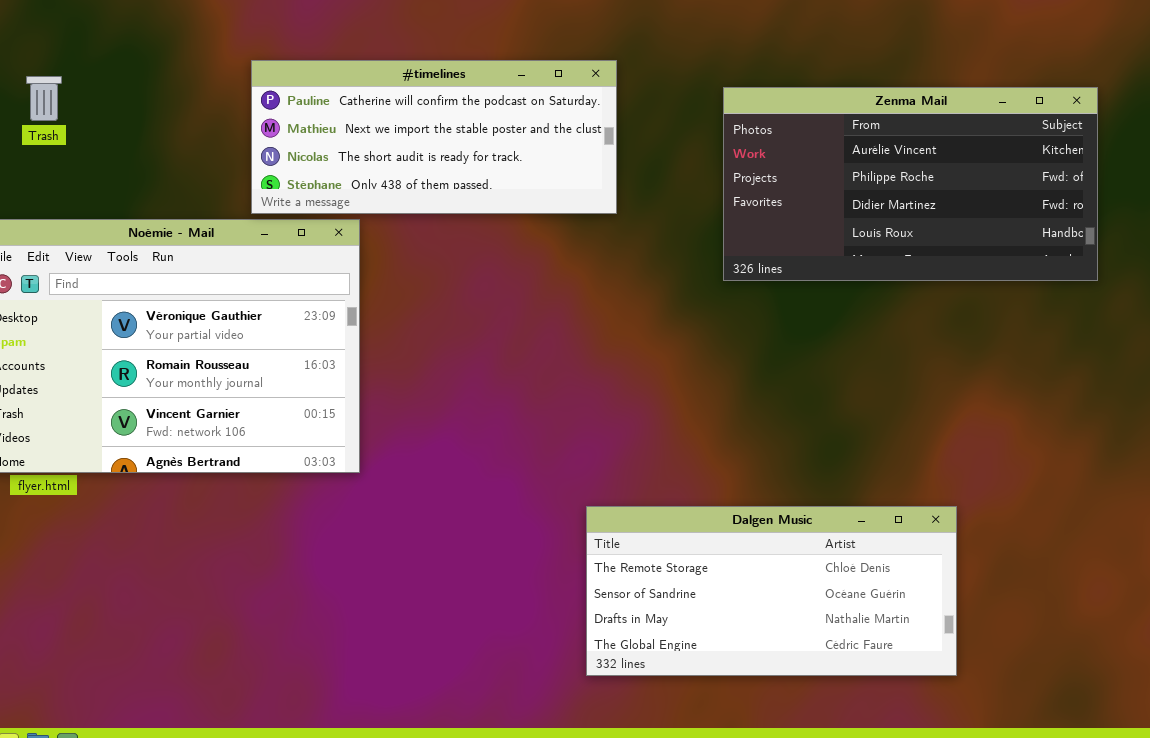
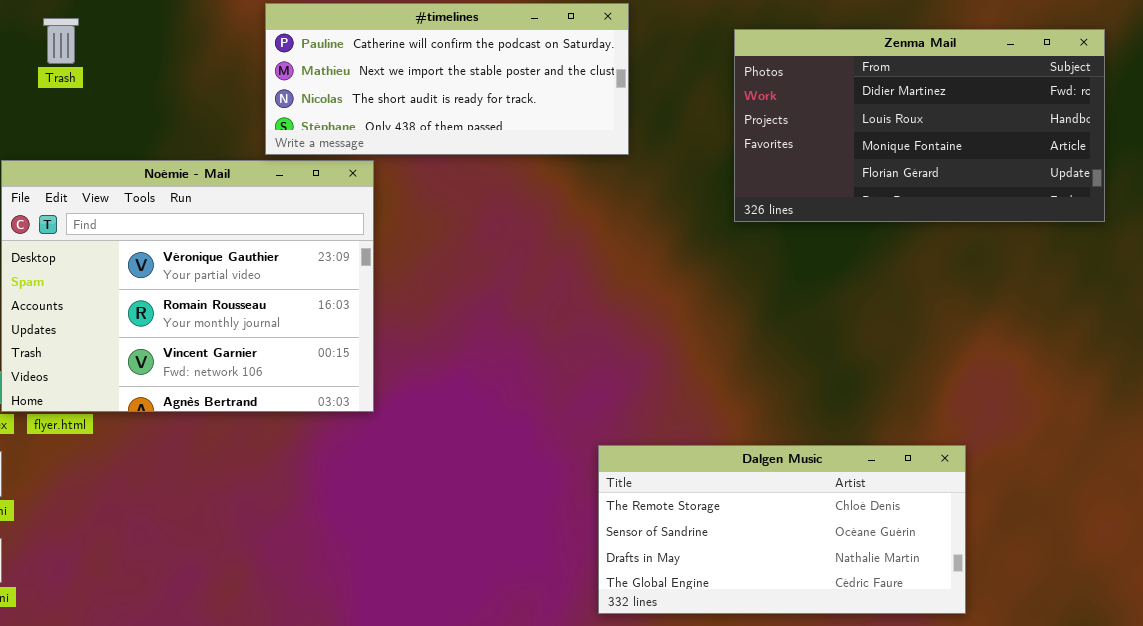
Zenma Mail: [723,87,1098,281] -> [734,29,1105,222], scrolled down 2 rows

